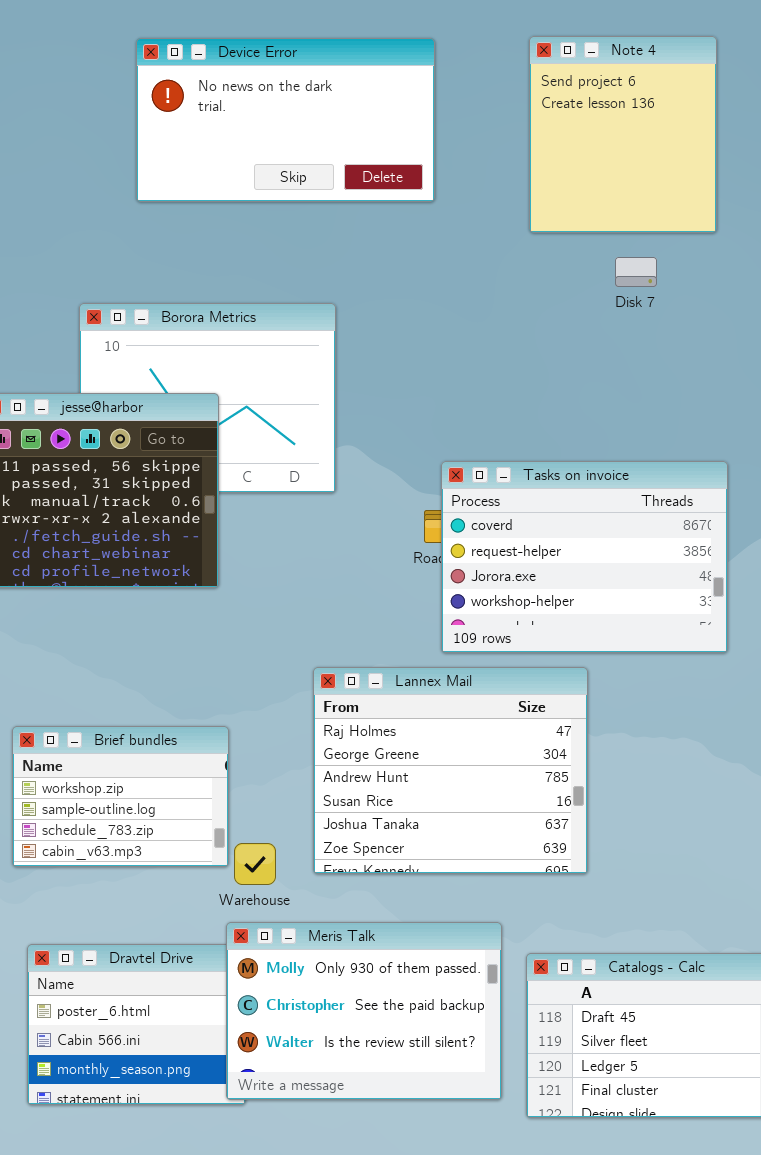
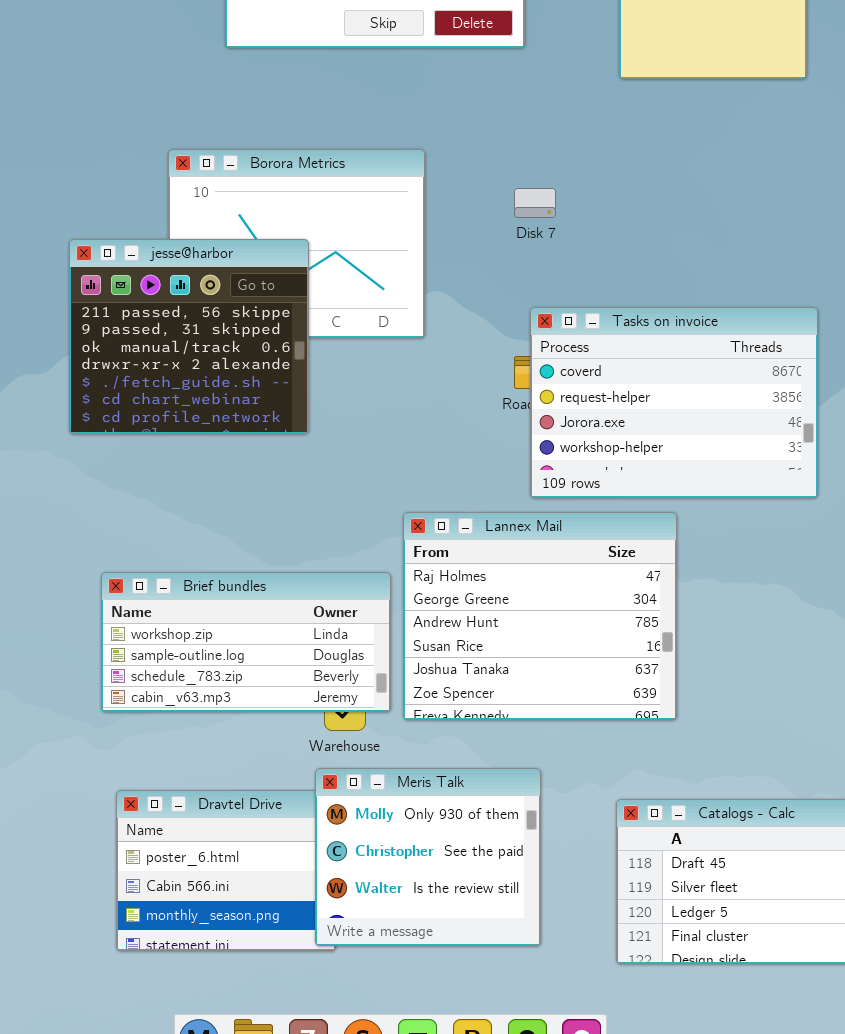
Disk 7: [615,257,657,287] -> [514,188,556,218], moved
Brief bundles: [12,726,229,867] -> [101,572,391,712], resized
Meris Talk: [226,922,502,1100] -> [315,768,541,946], resized

